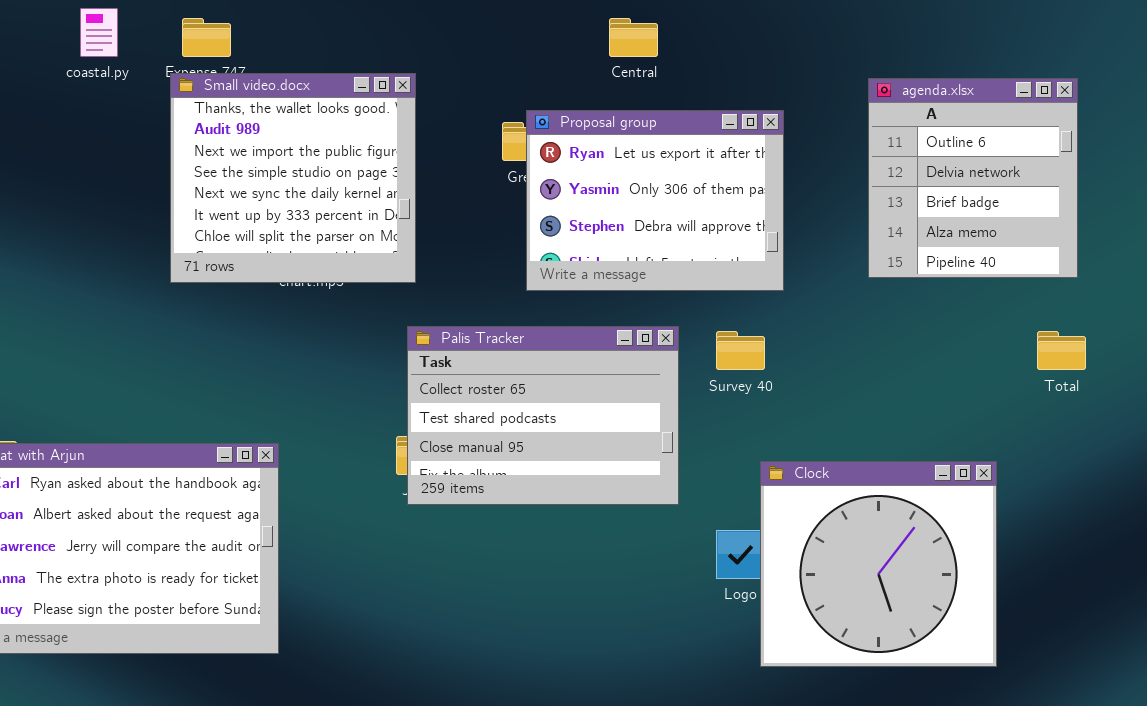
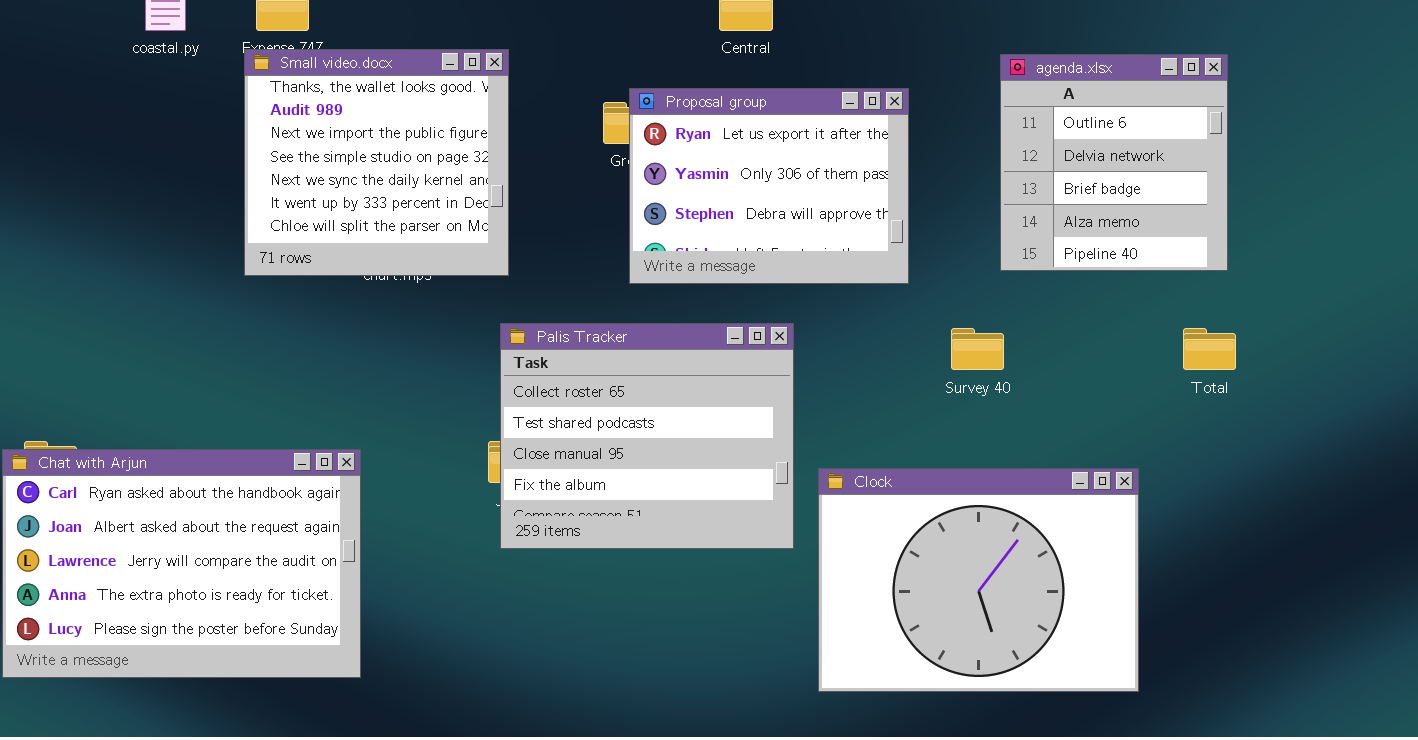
Palis Tracker: [407,326,679,505] -> [500,323,794,549], resized
Survey 40: [716,331,765,370] -> [951,328,1004,370], moved
Clock: [760,461,997,667] -> [818,468,1139,692], resized

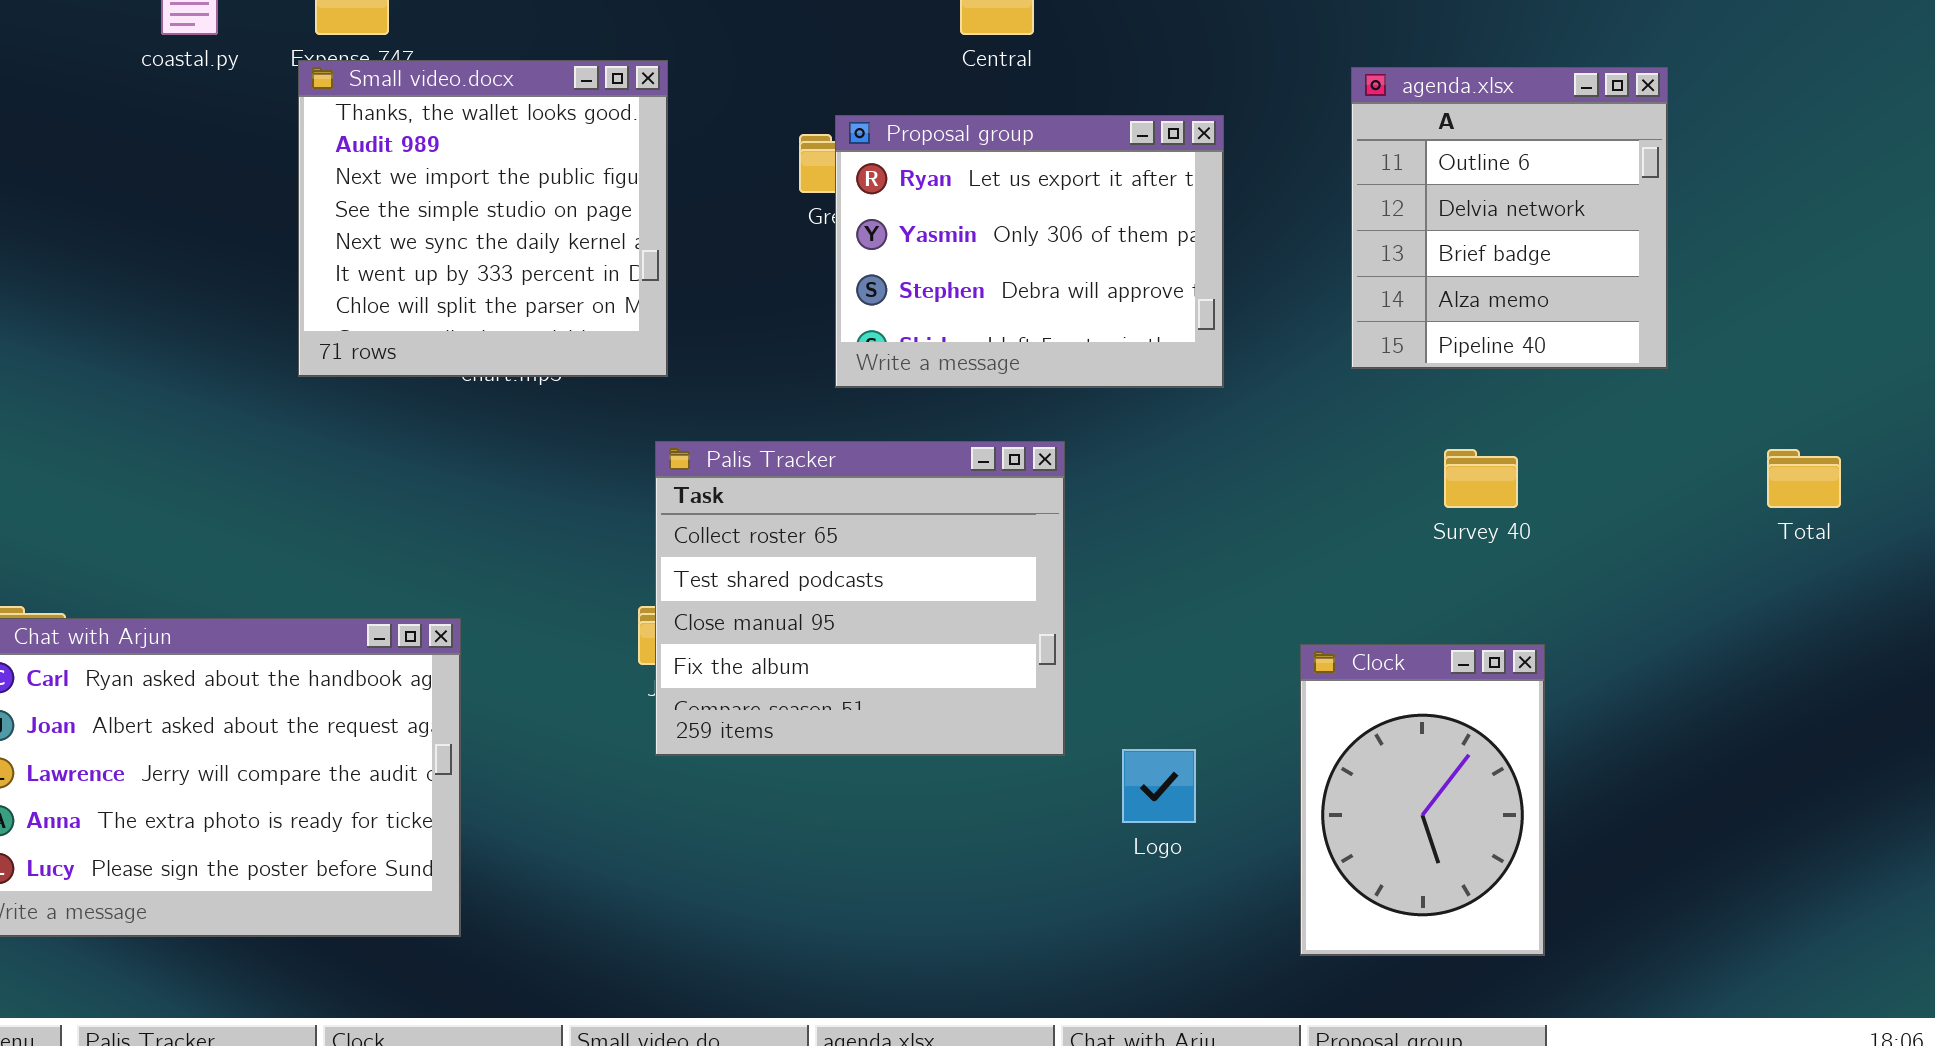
Survey 40: [951,328,1004,370] -> [1444,449,1518,508], moved
Total: [1183,328,1236,370] -> [1767,449,1841,508], moved
Clock: [818,468,1139,692] -> [1300,644,1545,956], resized

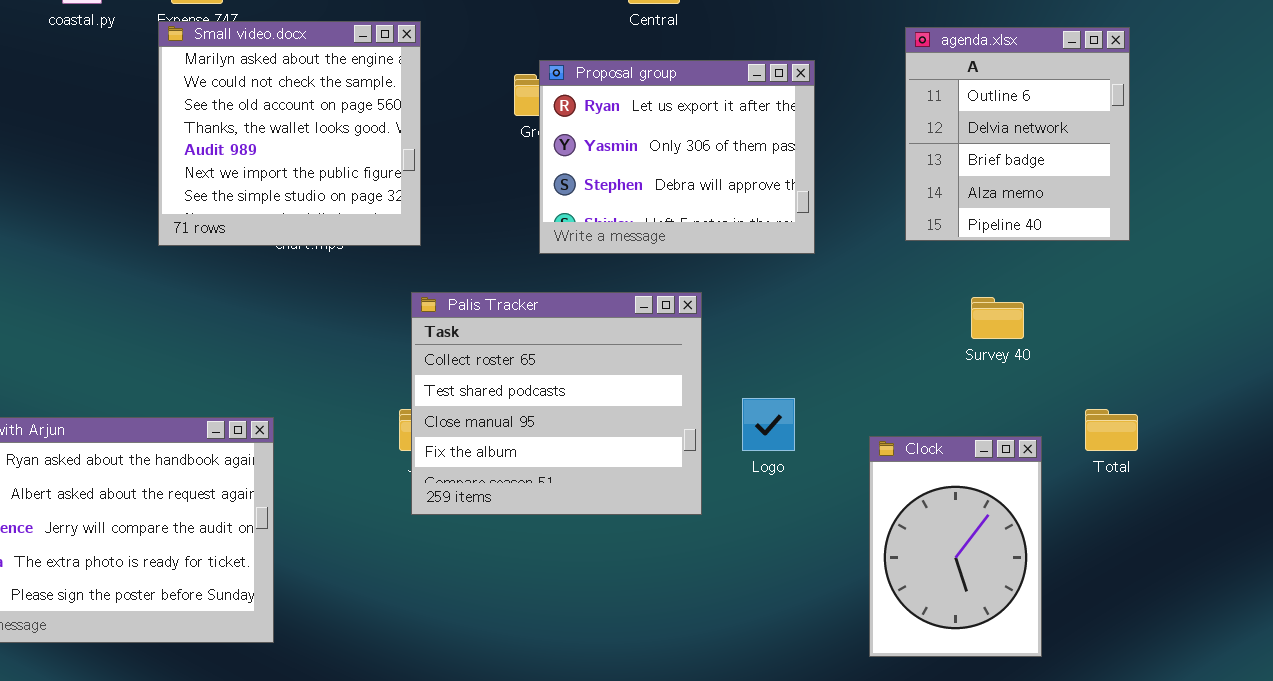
Small video.docx: [298,60,668,377] -> [158,21,421,246], scrolled up 3 rows
Total: [1767,449,1841,508] -> [1085,409,1138,451], moved
Logo: [1122,749,1196,823] -> [742,398,795,451], moved

